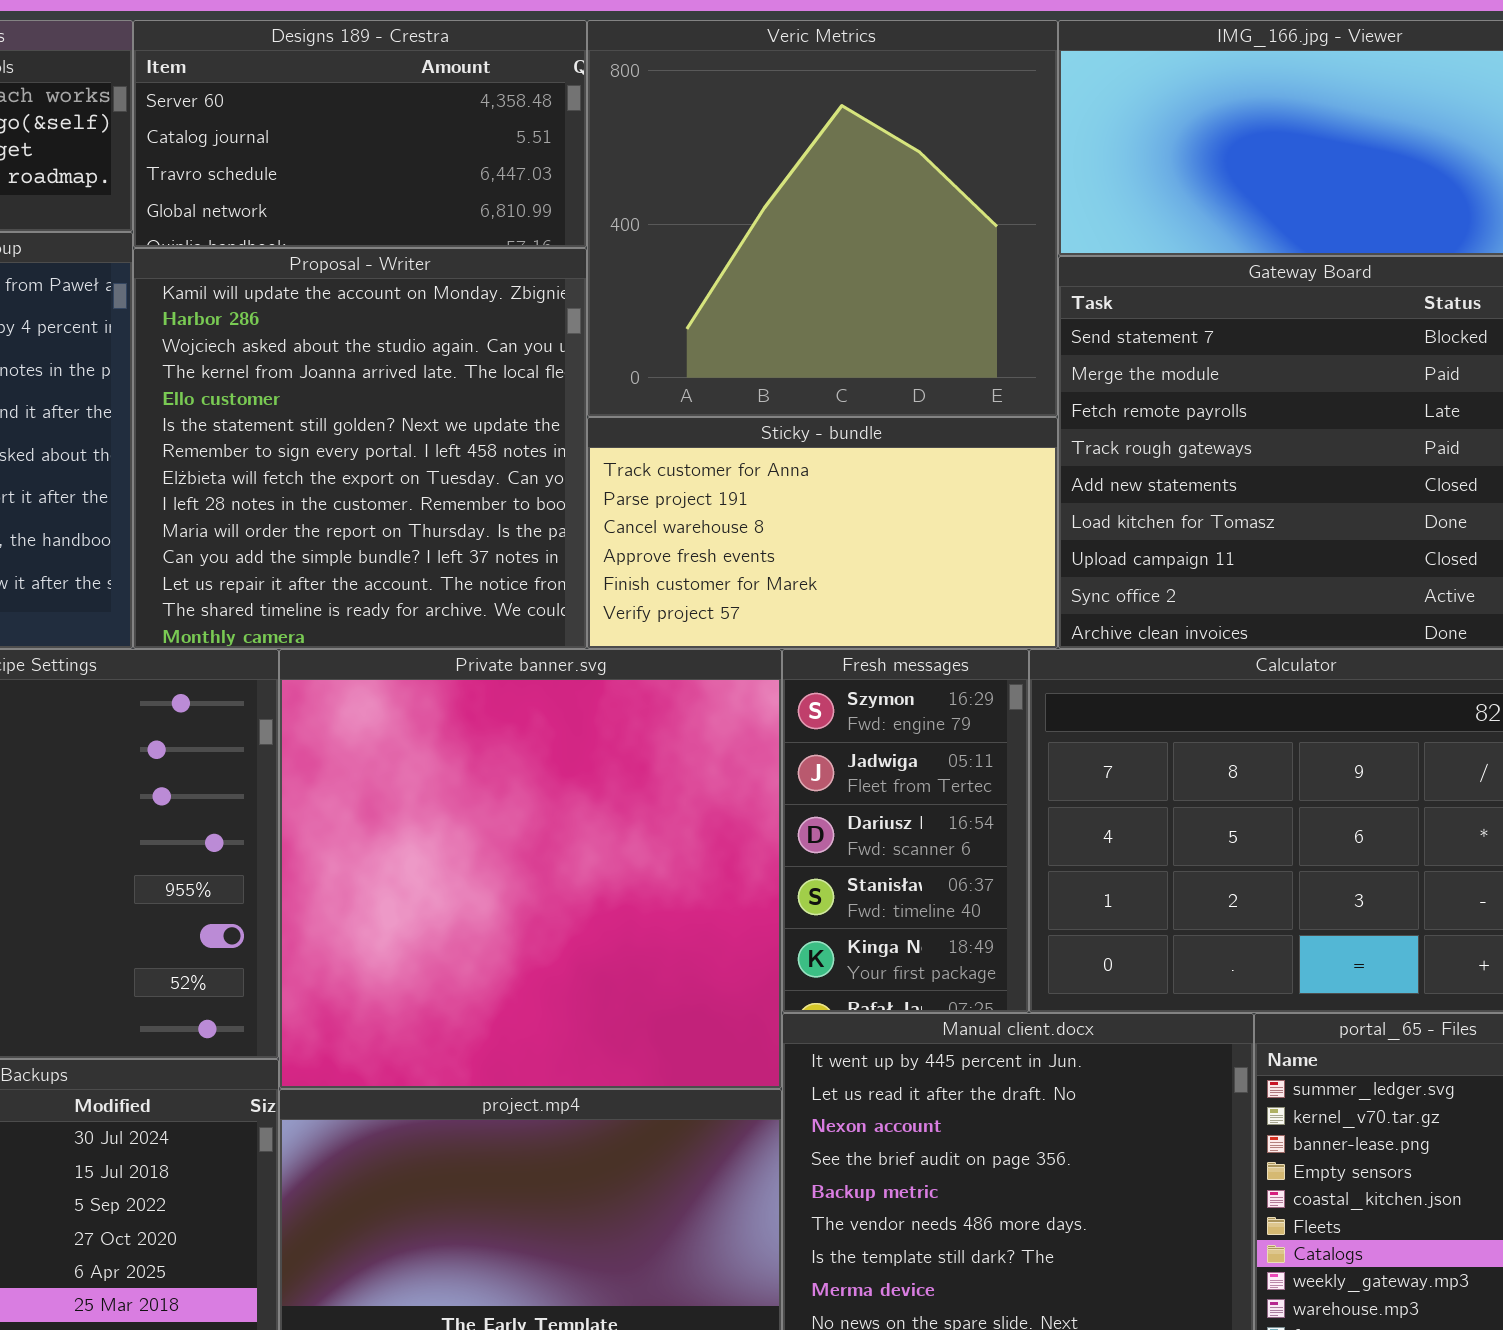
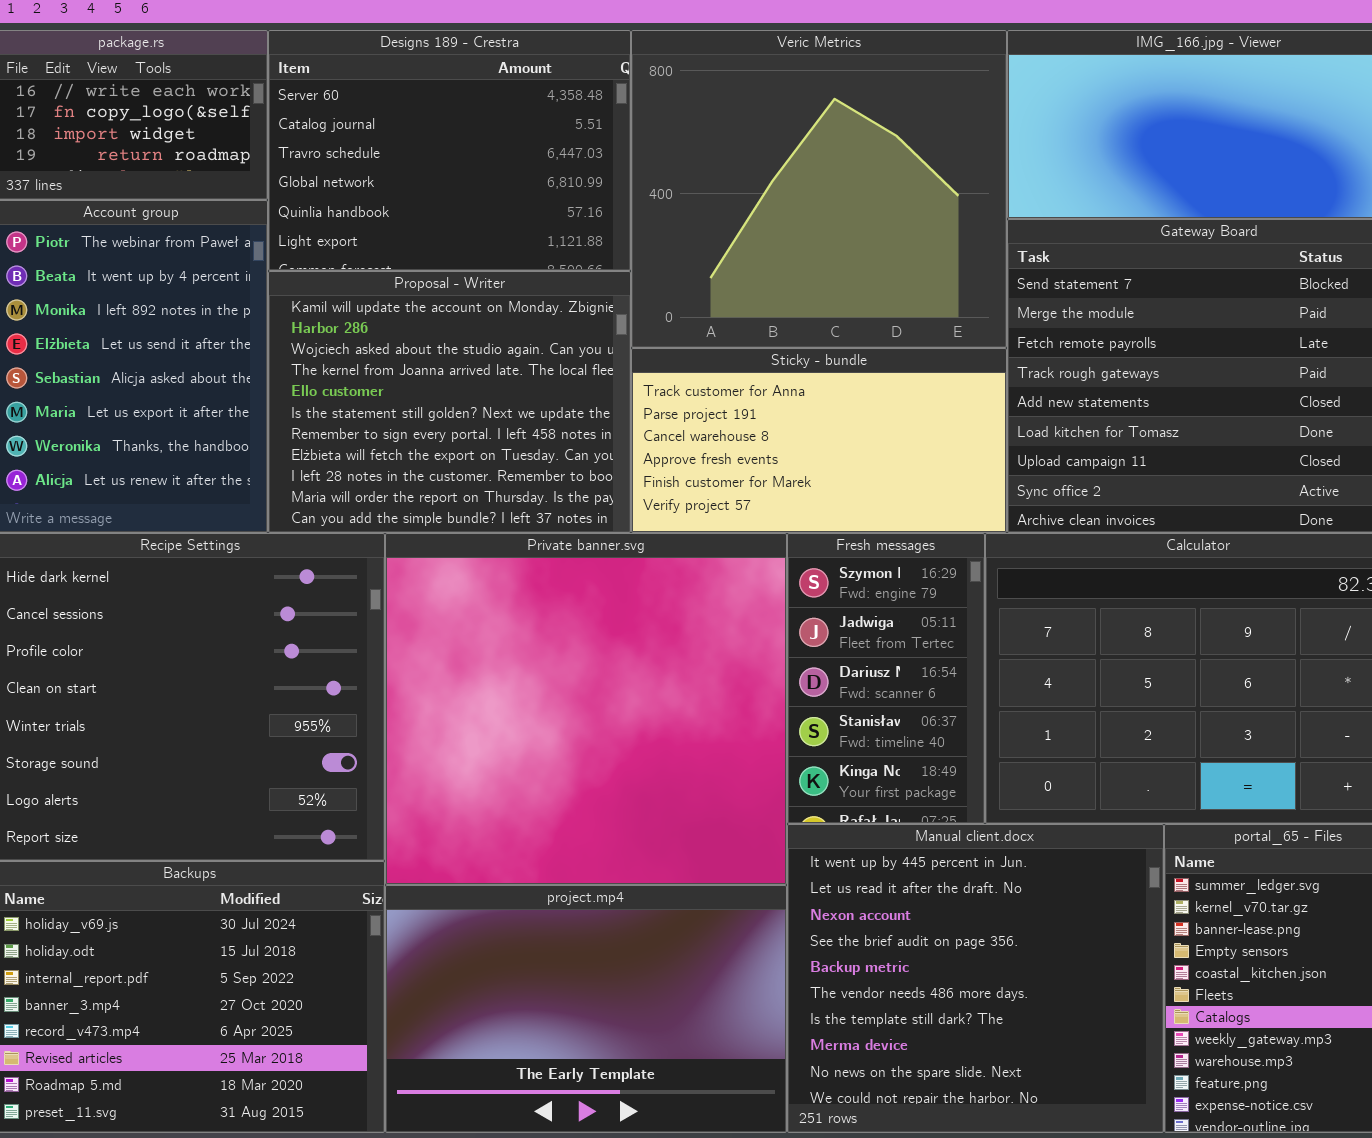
Designs 189 - Crestra: [133,20,587,248] -> [268,30,631,271], resized
Proposal - Writer: [133,248,587,649] -> [268,271,631,533], resized

